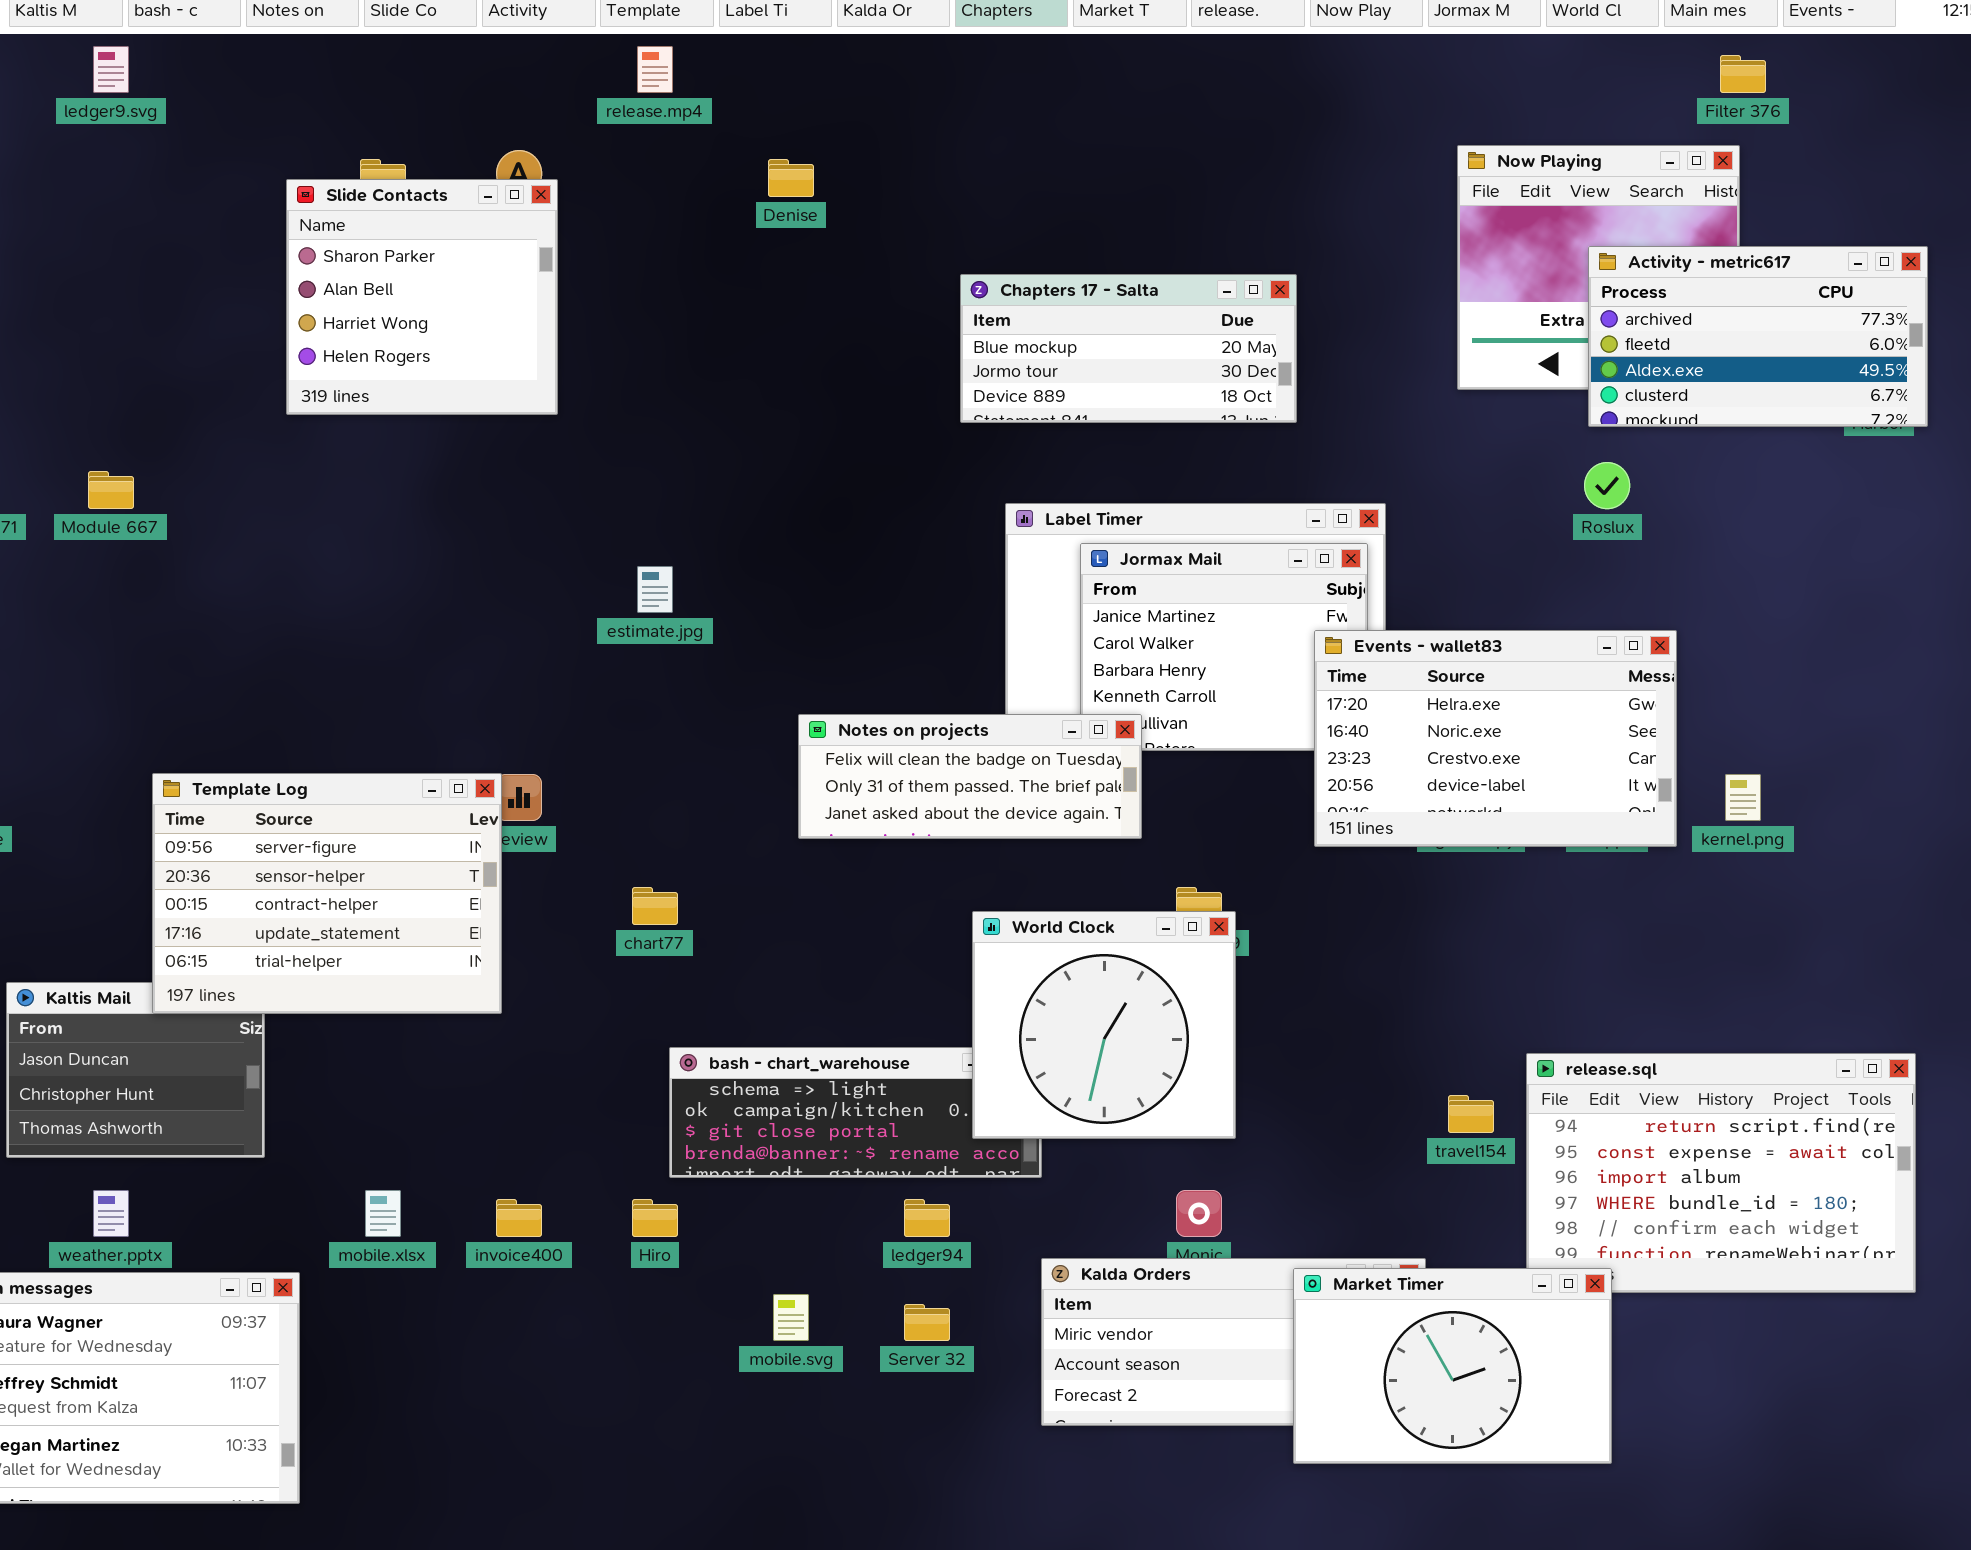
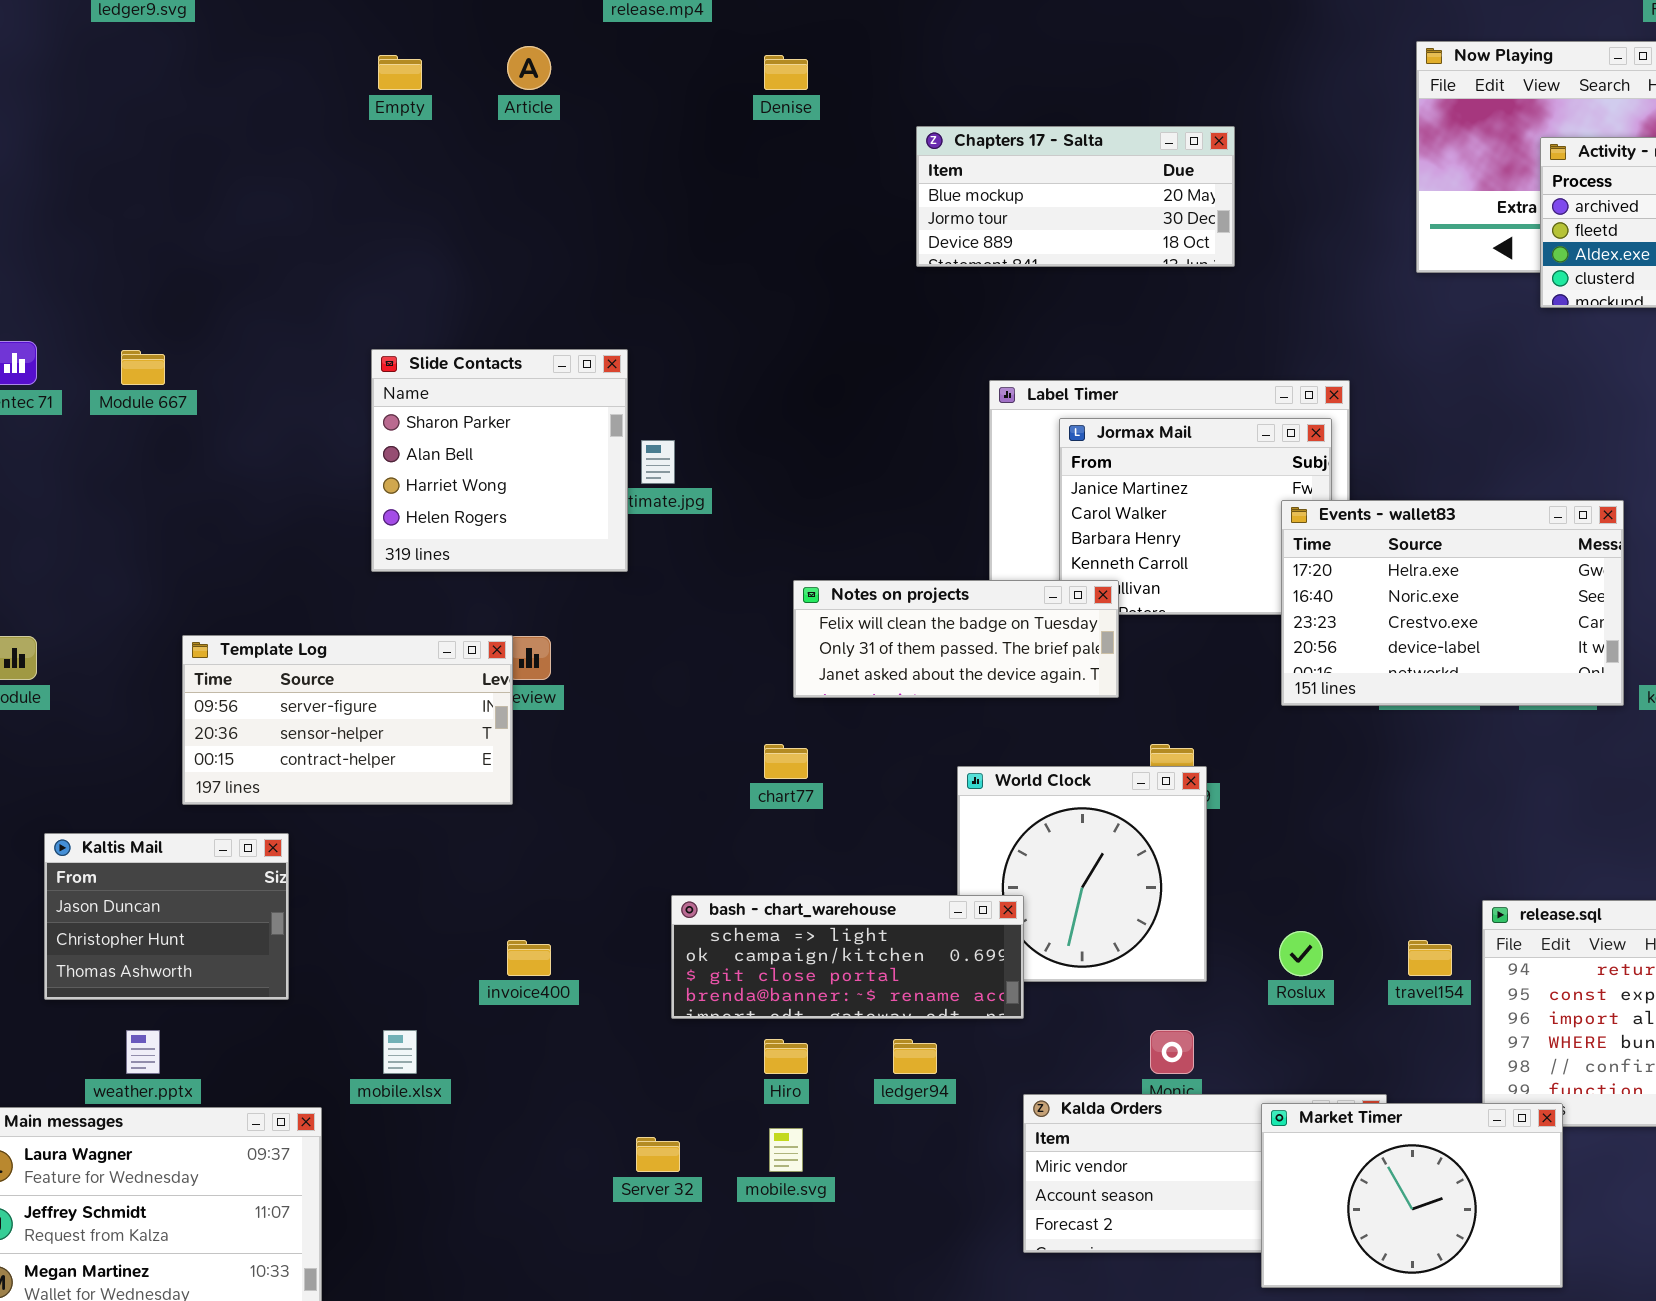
Slide Contacts: [286,179,558,415] -> [371,349,628,572], moved
Chapters 17 - Salta: [960,274,1297,423] -> [916,126,1235,267], moved
Roslux: [1584,462,1630,509] -> [1279,931,1323,976], moved
Template Log: [152,773,502,1014] -> [182,635,513,805], resized
chart77: [632,887,678,925] -> [764,744,808,779], moved
bash - chart_warehouse: [669,1047,1042,1178] -> [671,895,1024,1019], raised
invoice400: [496,1199,542,1237] -> [507,940,551,976], moved
Hiro: [632,1199,678,1237] -> [764,1039,808,1074], moved
Server 32: [904,1304,950,1341] -> [636,1137,680,1172], moved

